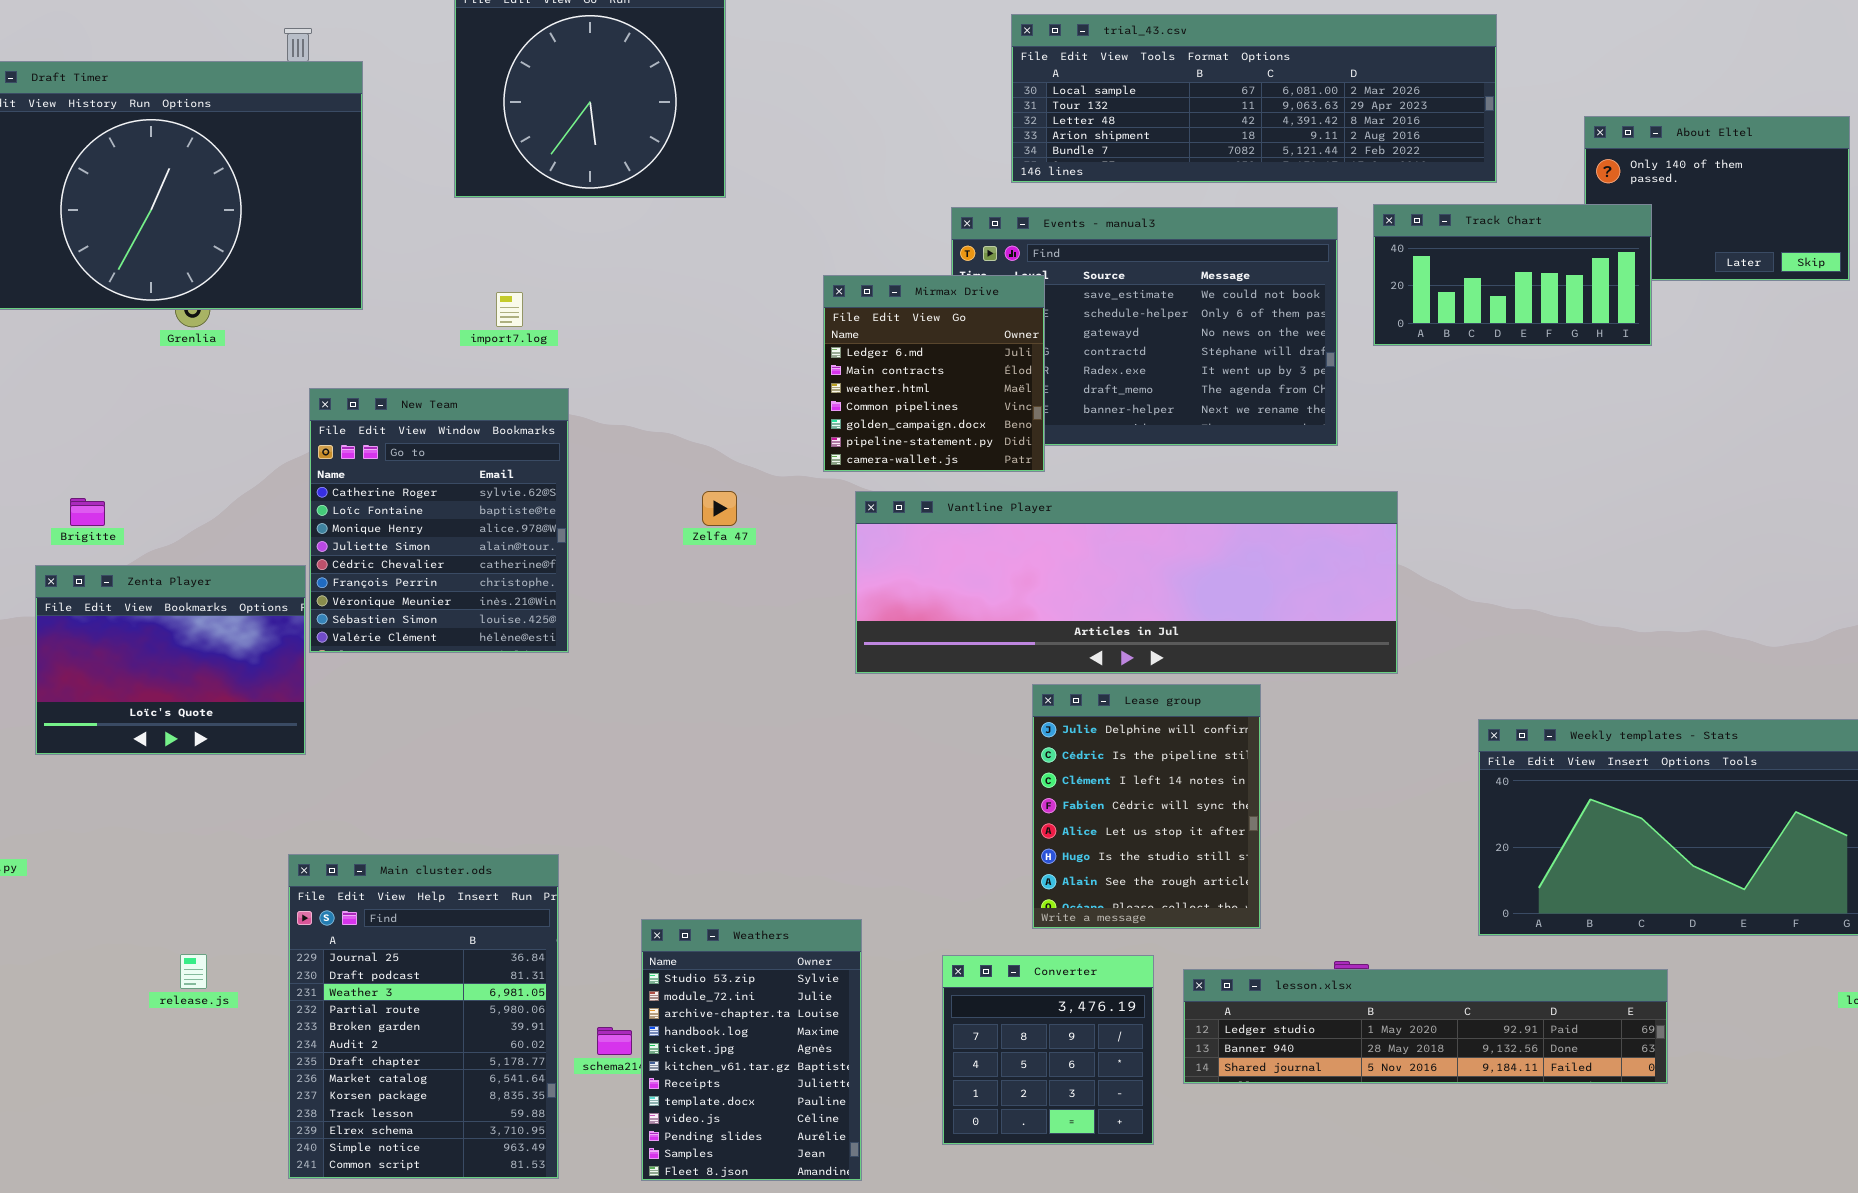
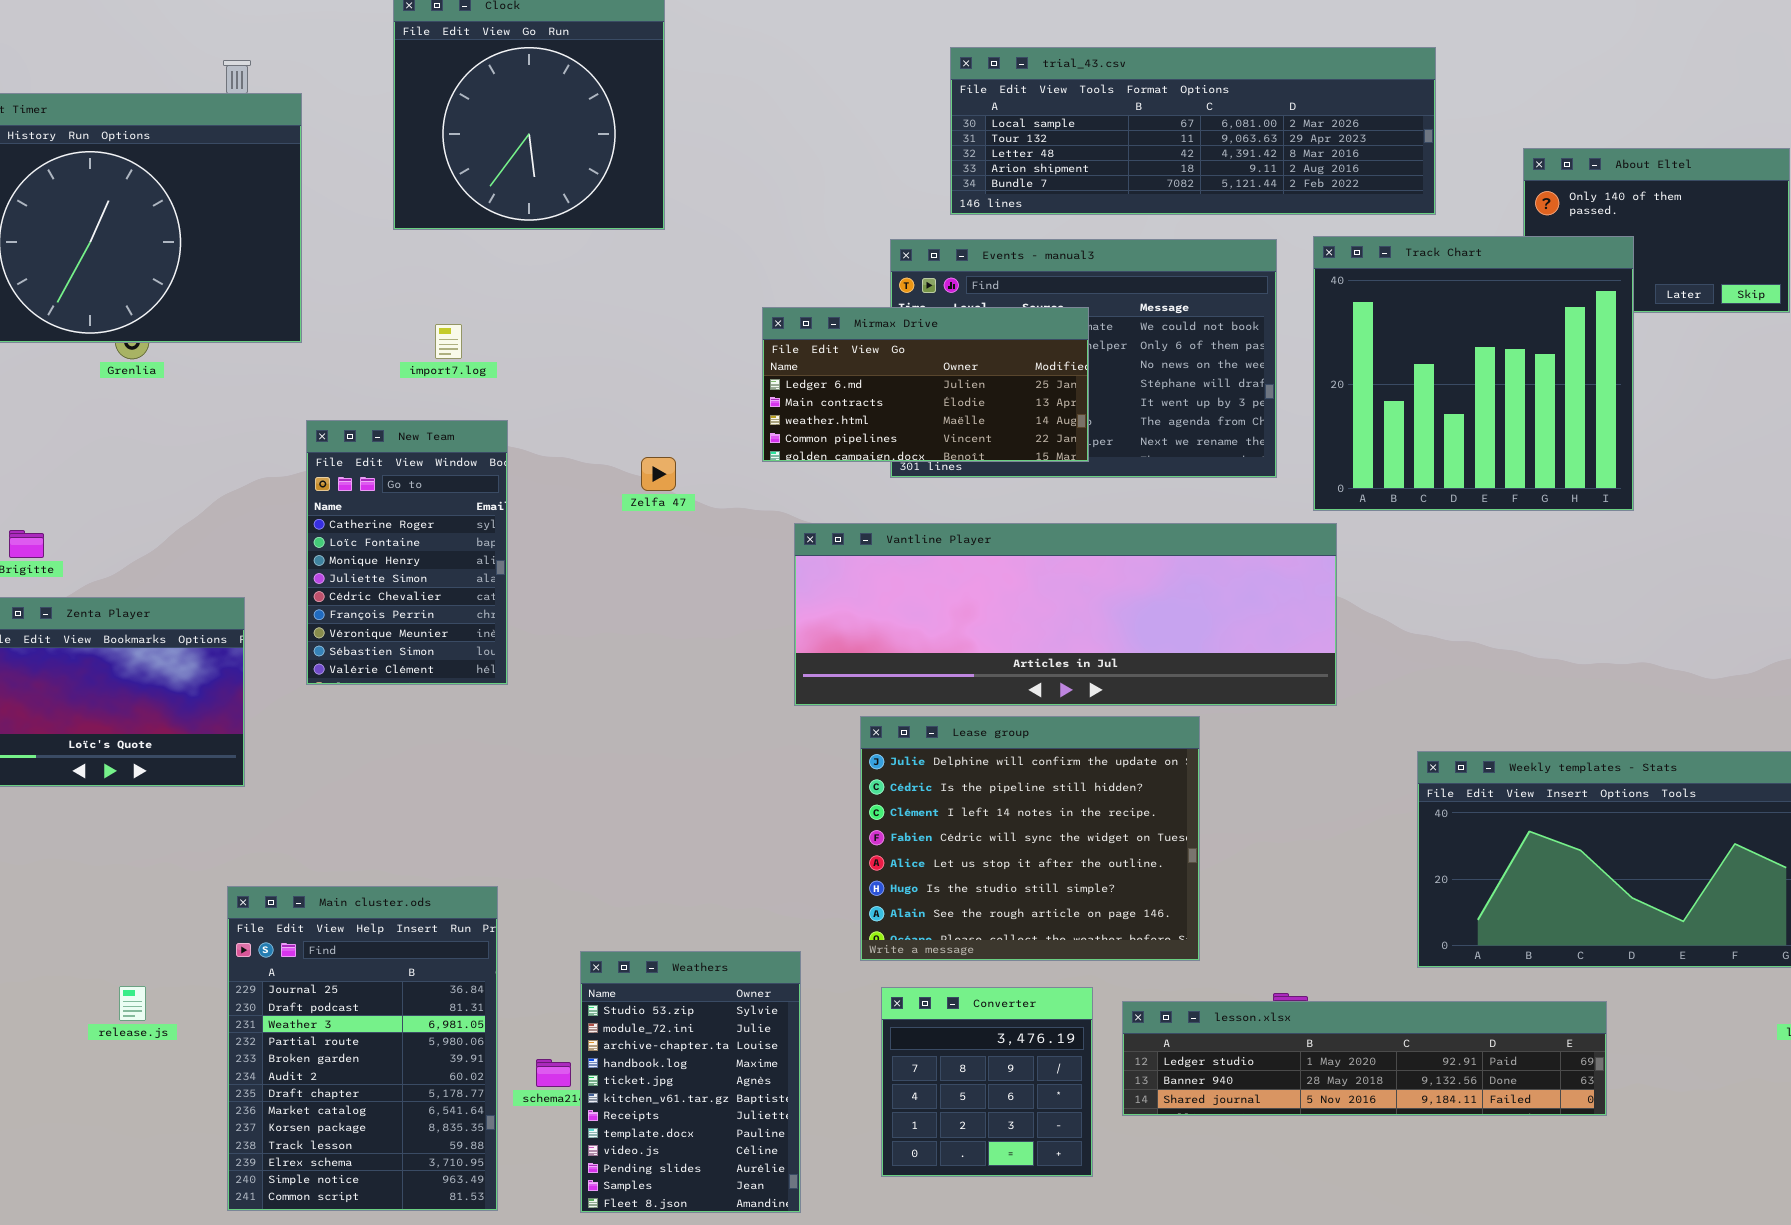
Track Chart: [1373,204,1652,346] -> [1313,236,1634,511], resized
Mirmax Drive: [823,275,1045,472] -> [762,307,1089,462], resized
New Team: [309,388,569,653] -> [306,420,508,685], resized
Zelfa 47: [702,491,737,526] -> [641,457,676,491], moved
Lease group: [1032,684,1261,929] -> [860,716,1200,961], resized

